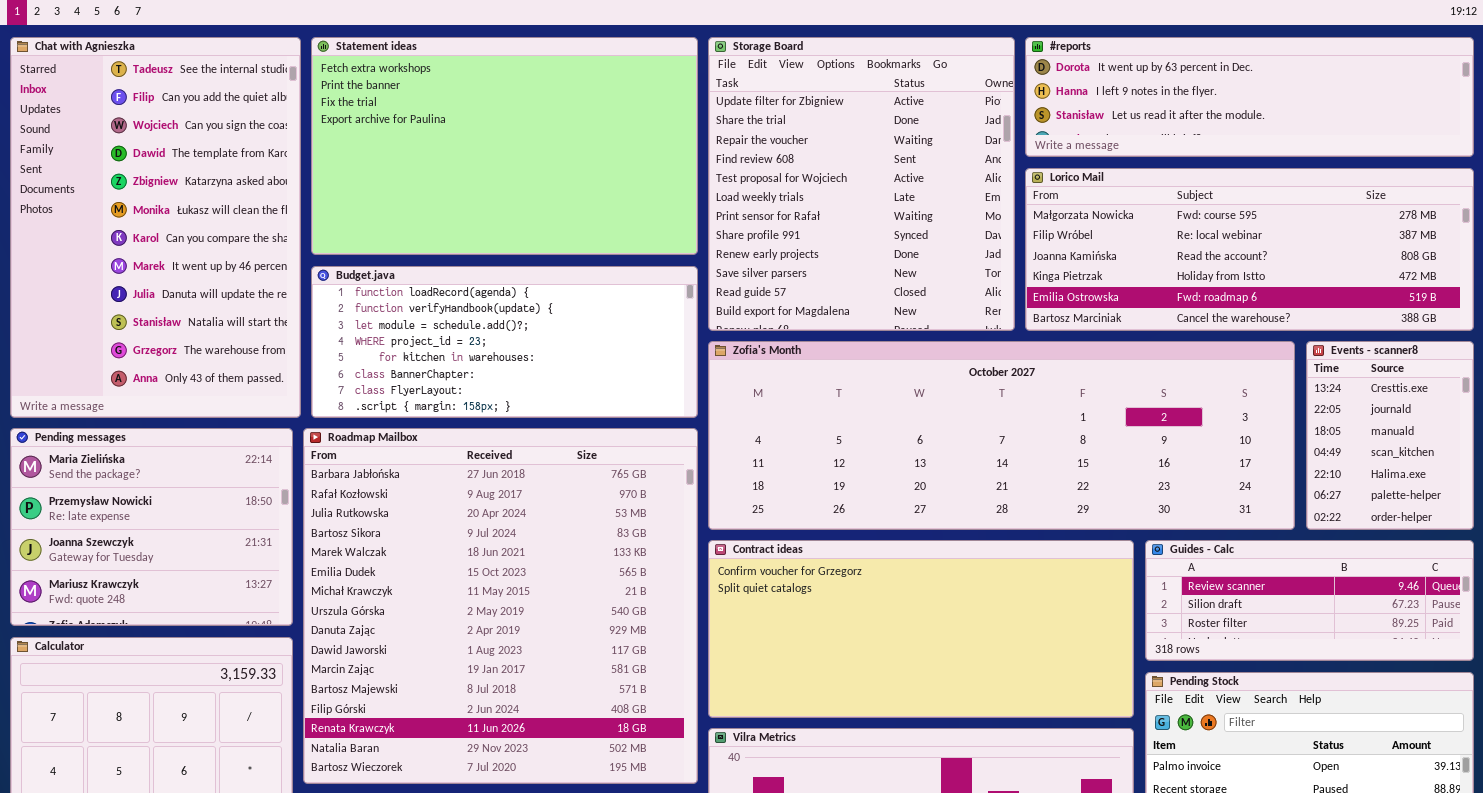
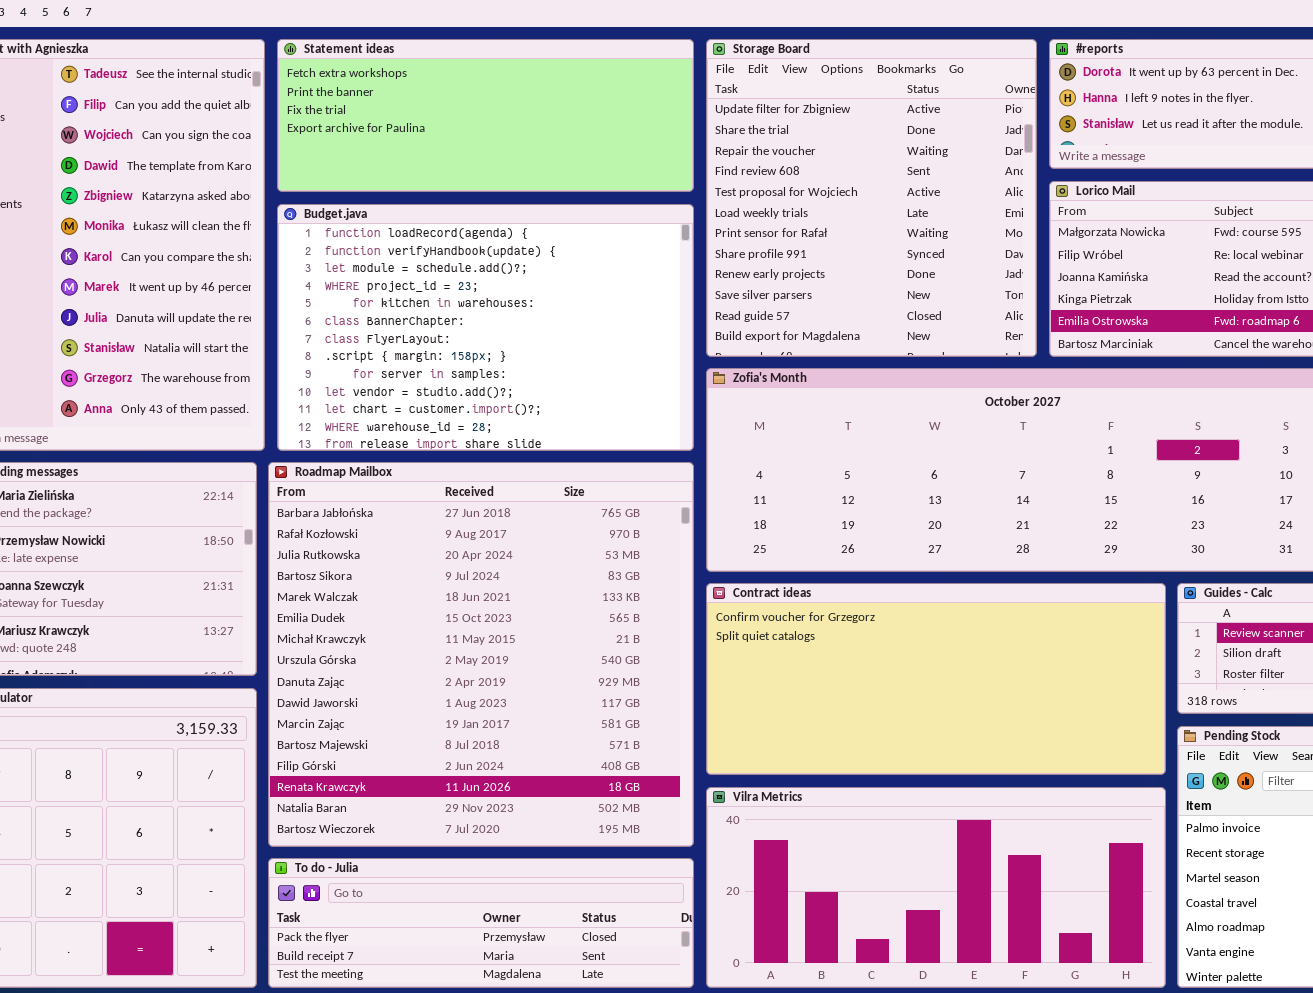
Statement ideas: [311,37,698,255] -> [277,39,694,192], resized
Budget.java: [311,266,698,418] -> [277,204,694,451], resized

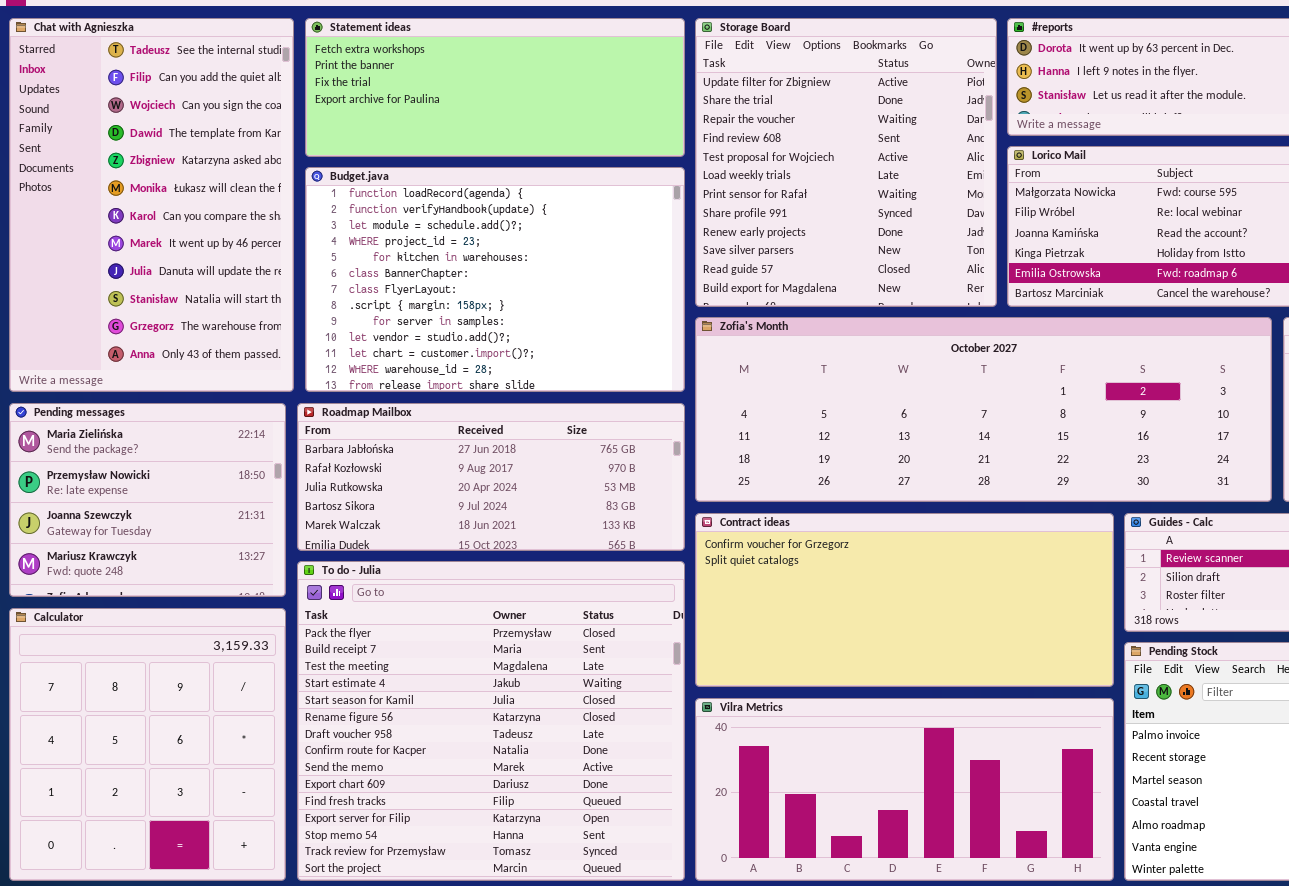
Roadmap Mailbox: [268,462,694,847] -> [297,403,685,551], resized
To do - Julia: [268,858,694,988] -> [297,561,685,881], resized

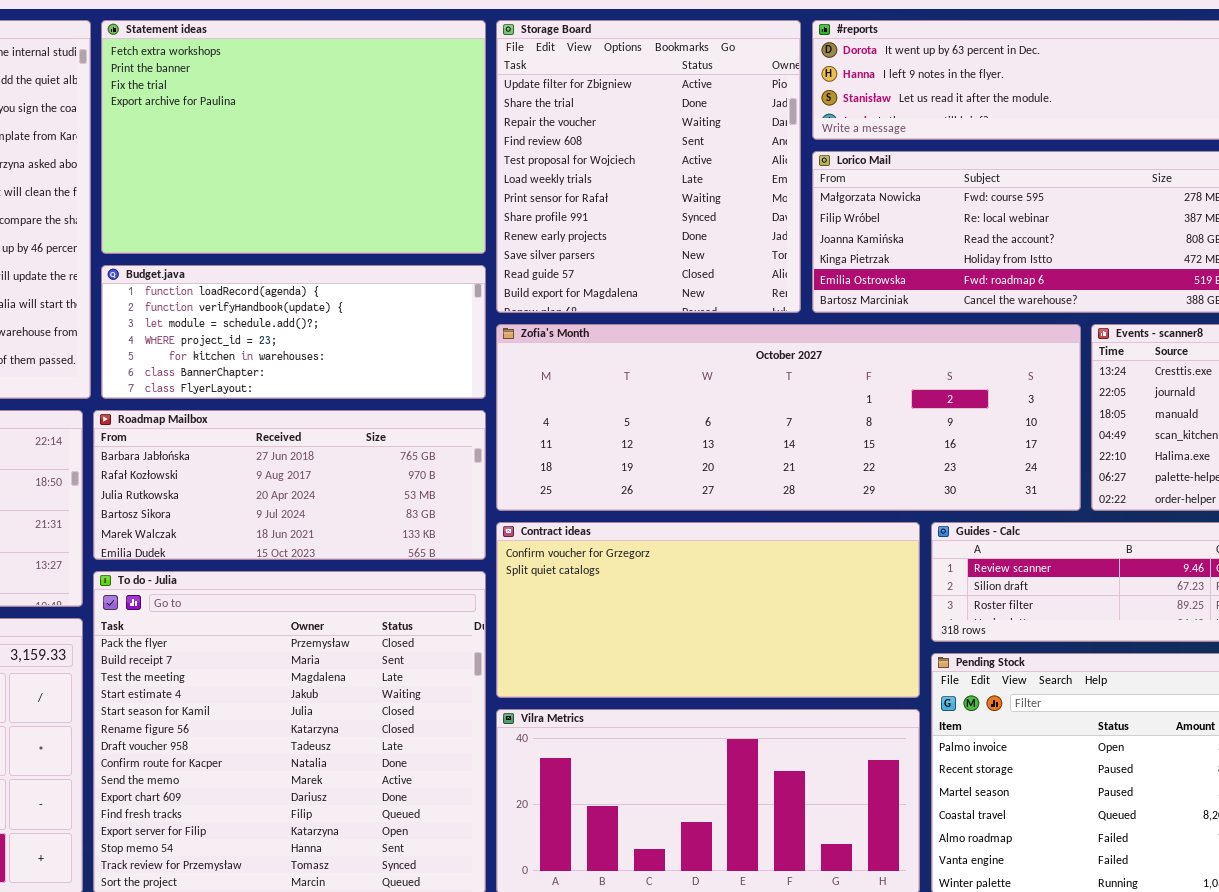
Statement ideas: [305,18,685,157] -> [101,20,486,254], resized
Budget.java: [305,167,685,392] -> [101,265,486,399], resized

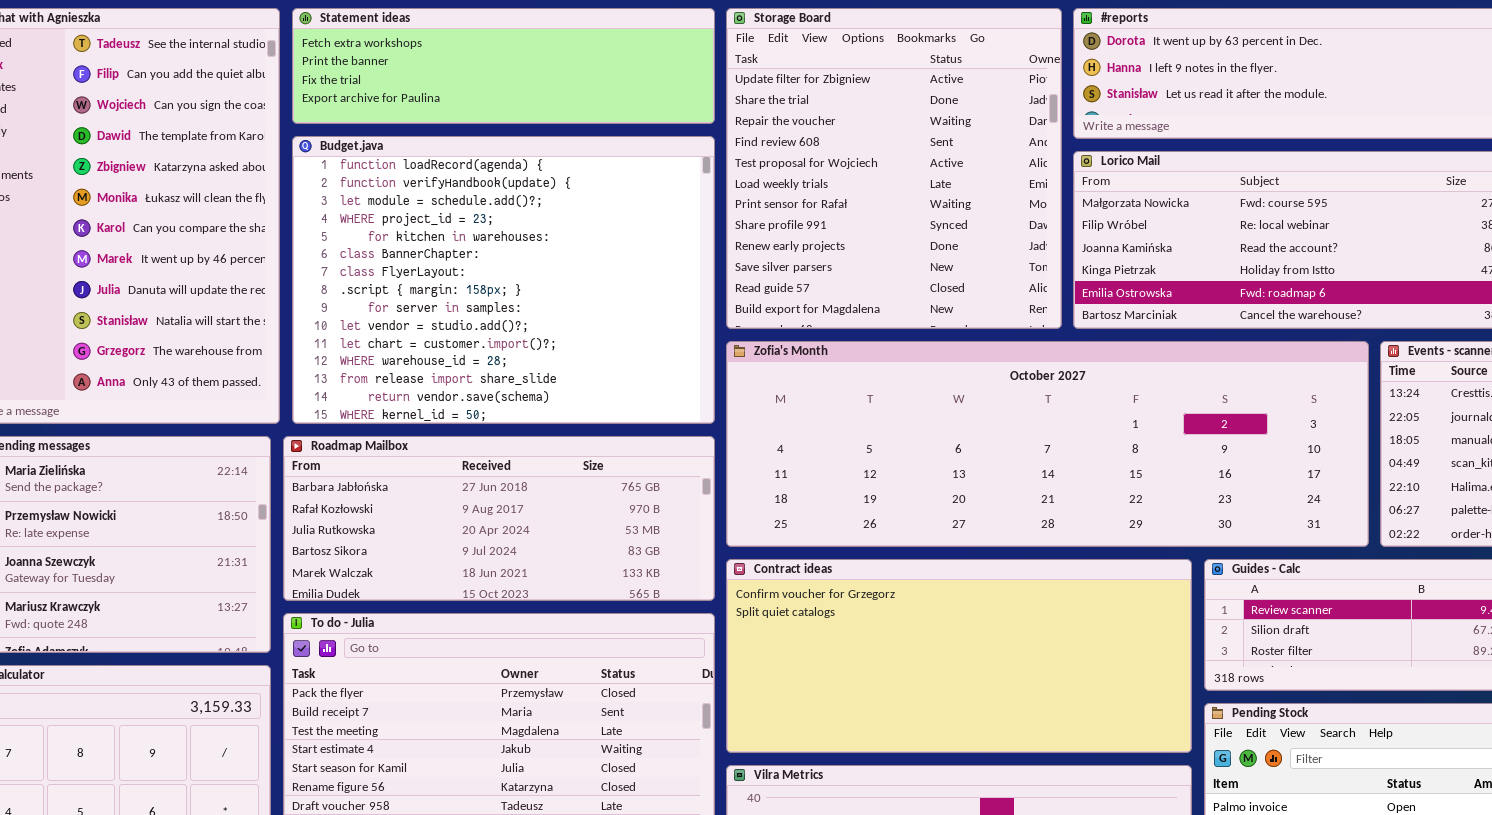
Statement ideas: [101,20,486,254] -> [292,8,715,124], resized
Budget.java: [101,265,486,399] -> [292,136,715,424], resized

